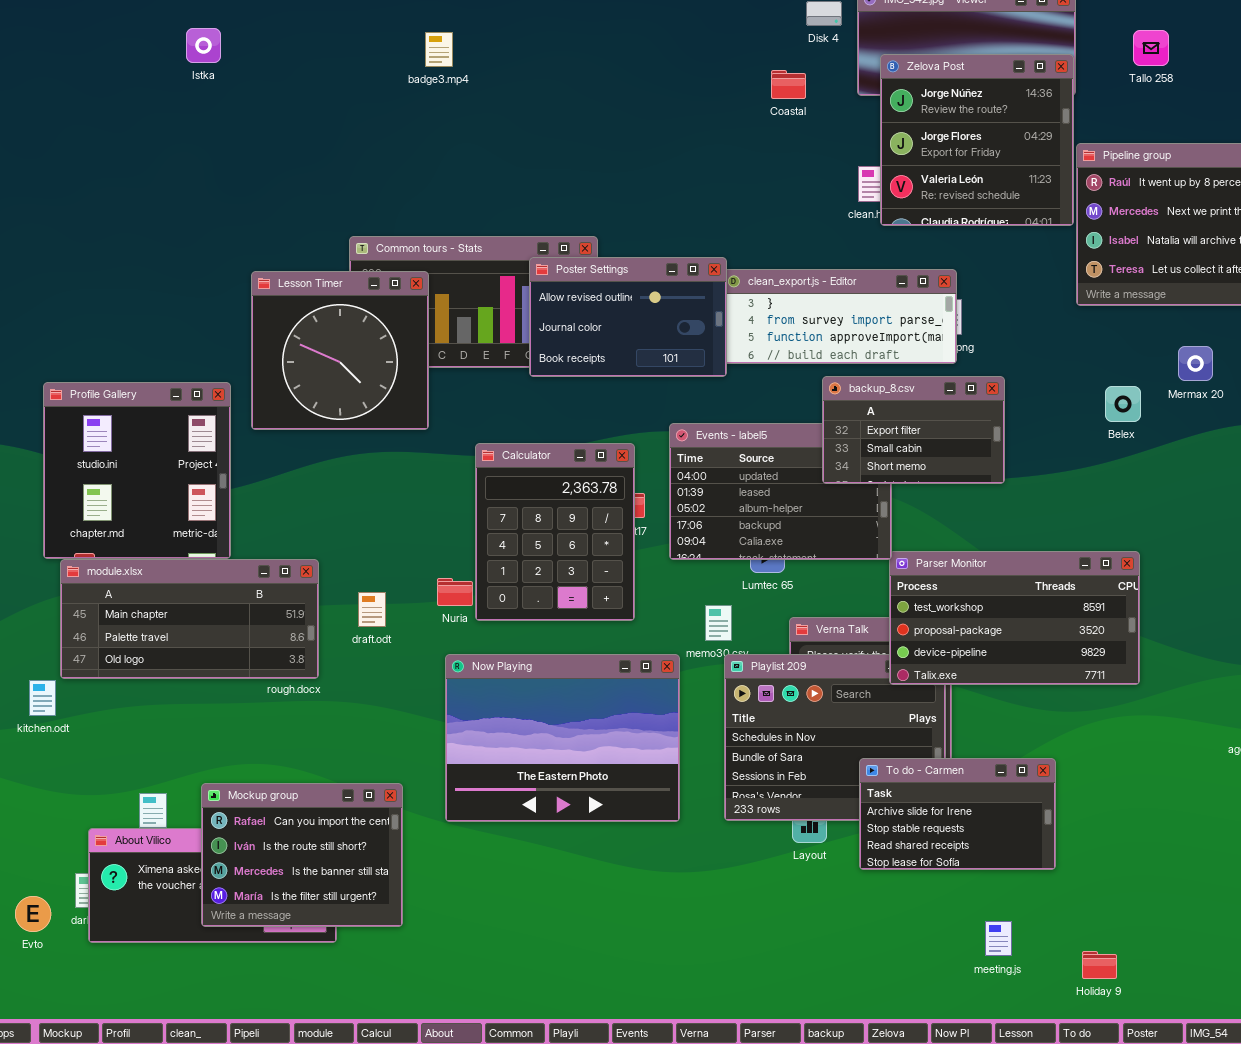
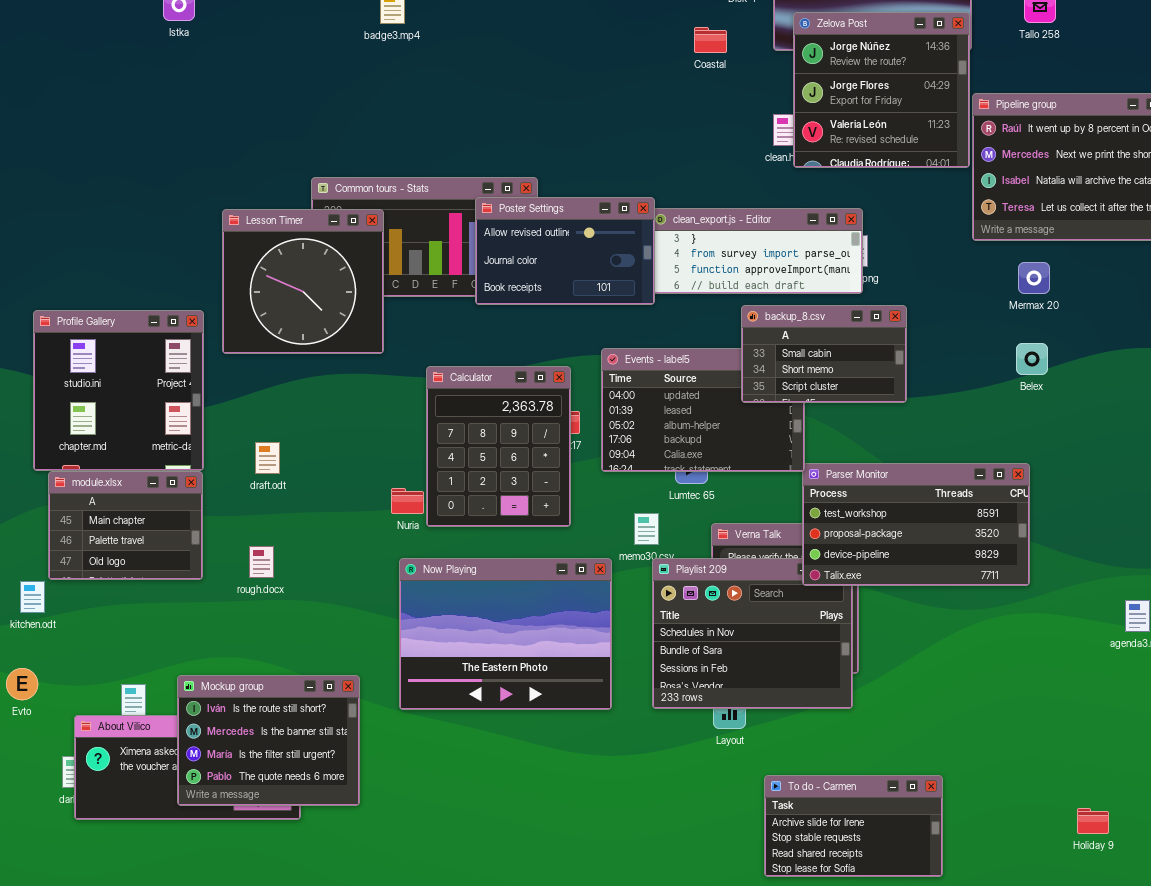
Mermax 20: [1178,346,1213,381] -> [1018,262,1050,294], moved
backup_8.csv: [822,376,1005,484] -> [741,305,907,403], scrolled down 1 row
Belex: [1105,386,1141,422] -> [1016,343,1048,375], moved
module.xlsx: [60,559,319,679] -> [48,471,203,580], resized
draft.odt: [358,592,386,627] -> [255,442,280,474], moved
To do - Carmen: [859,758,1056,870] -> [764,775,943,877], moved
Mockup group: [201,783,403,927] -> [177,675,360,806], scrolled down 1 row
Evto: [15,896,51,932] -> [6,668,38,700], moved
Holiday 9: [1082,951,1117,979] -> [1077,808,1109,834], moved

